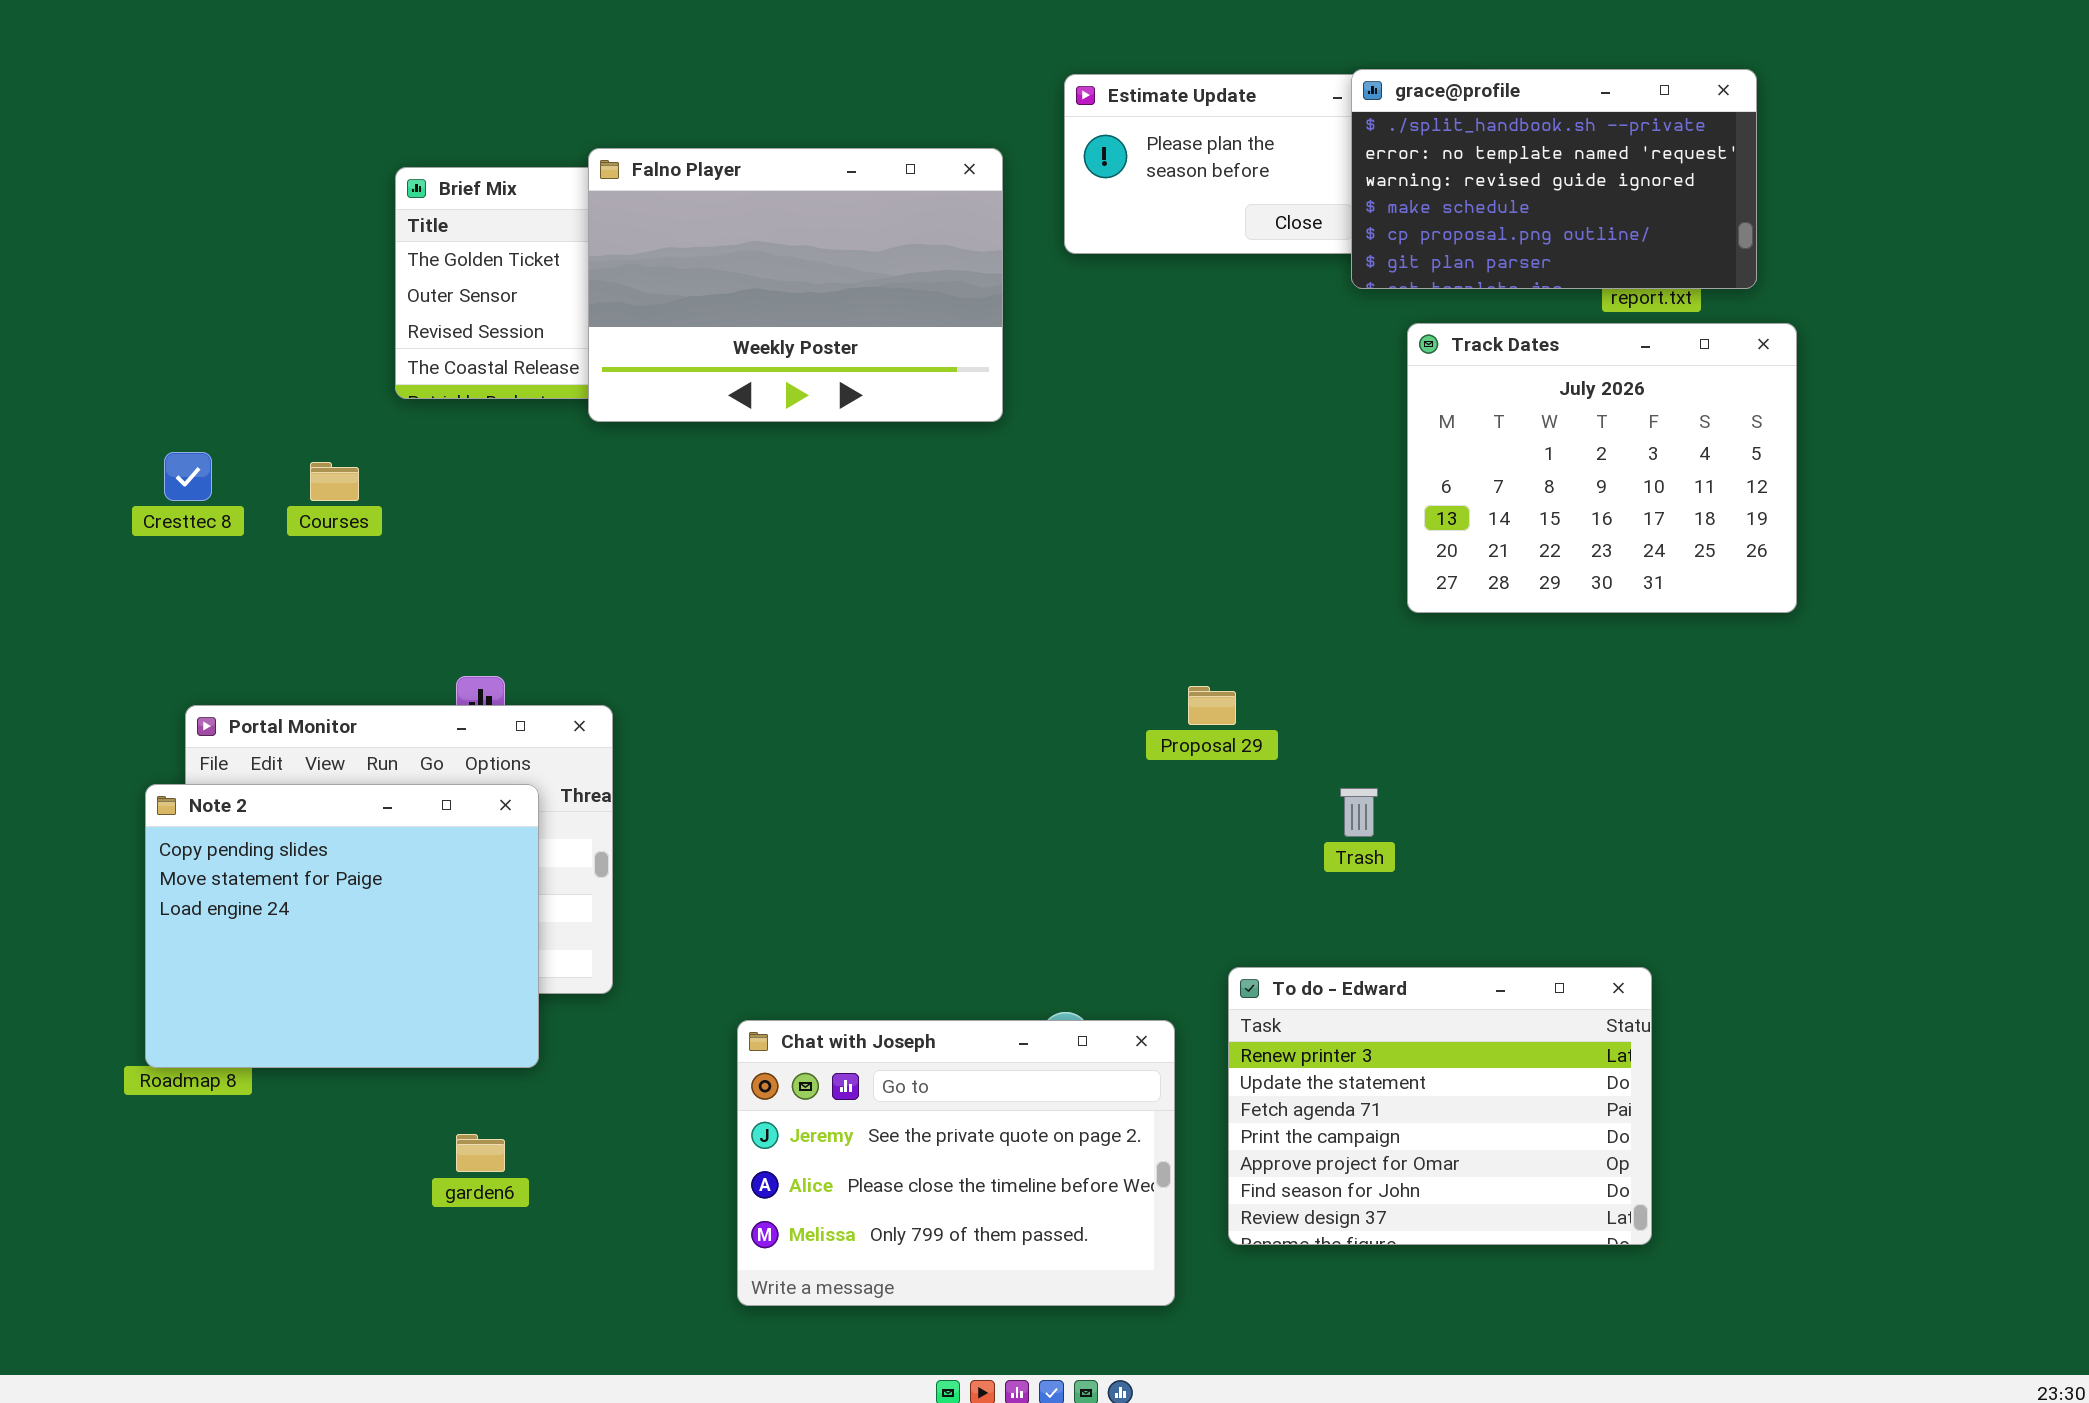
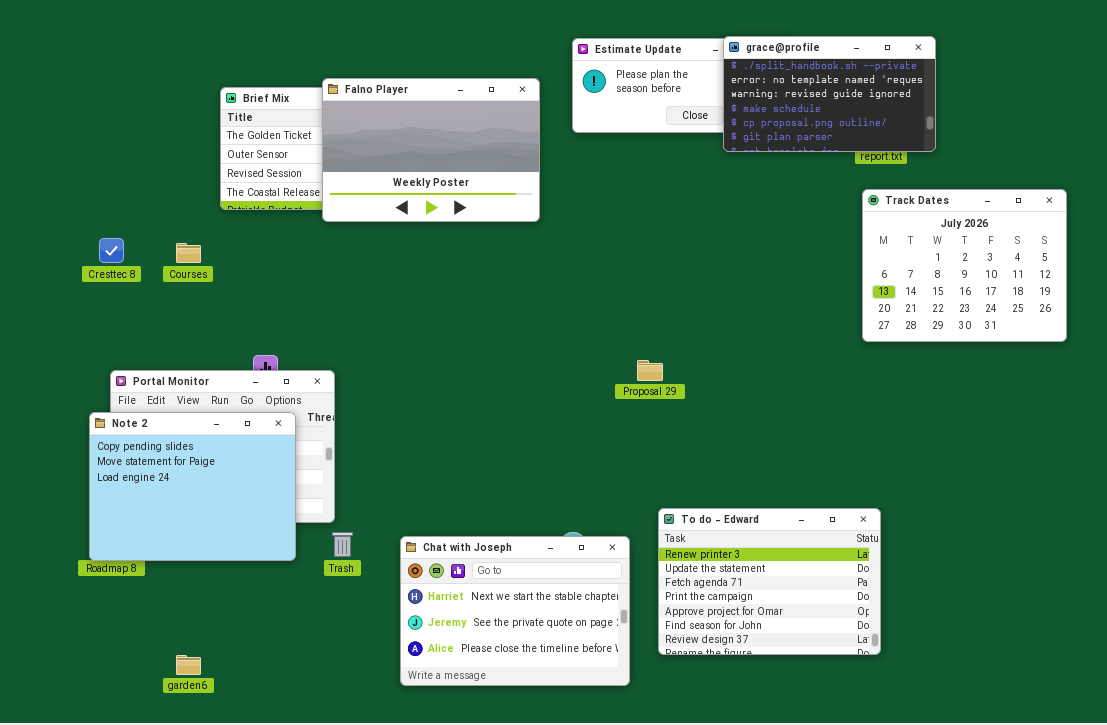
Track Dates: [1407,323,1797,613] -> [862,189,1067,342], moved
Trash: [1340,788,1378,837] -> [332,532,353,557], moved
Chat with Joseph: [737,1020,1175,1306] -> [400,536,630,686], scrolled up 1 row
garden6: [456,1134,505,1172] -> [176,655,201,675], moved

